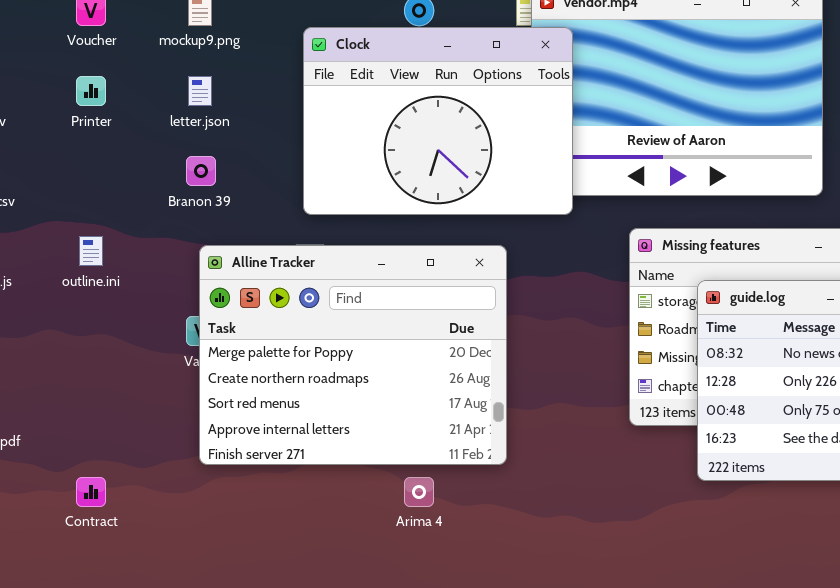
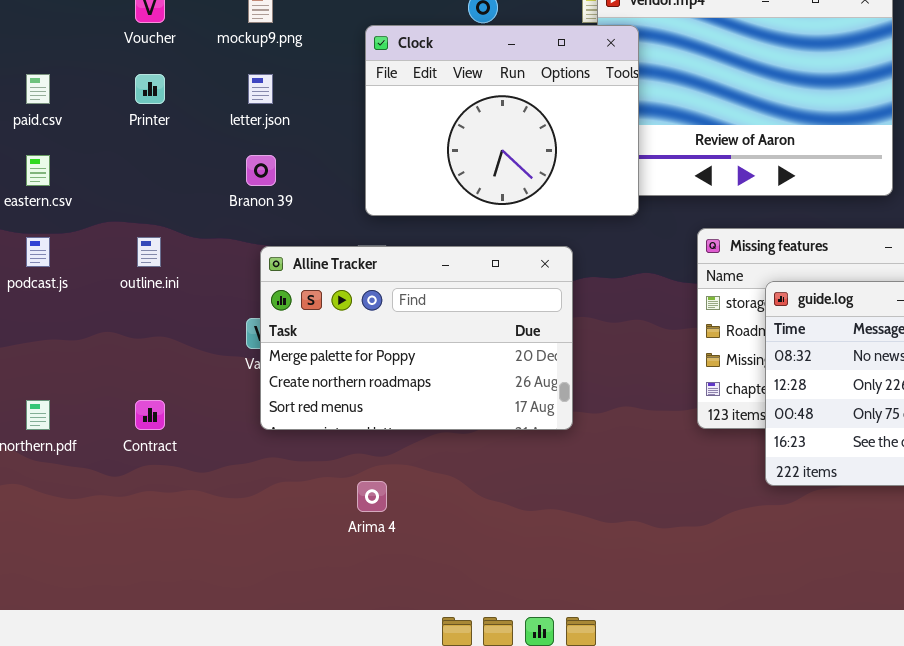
Alline Tracker: [199,245,507,465] -> [260,246,573,430], resized
Contract: [76,477,106,507] -> [135,400,165,430], moved
Arima 4: [404,477,434,507] -> [357,481,387,512], moved

